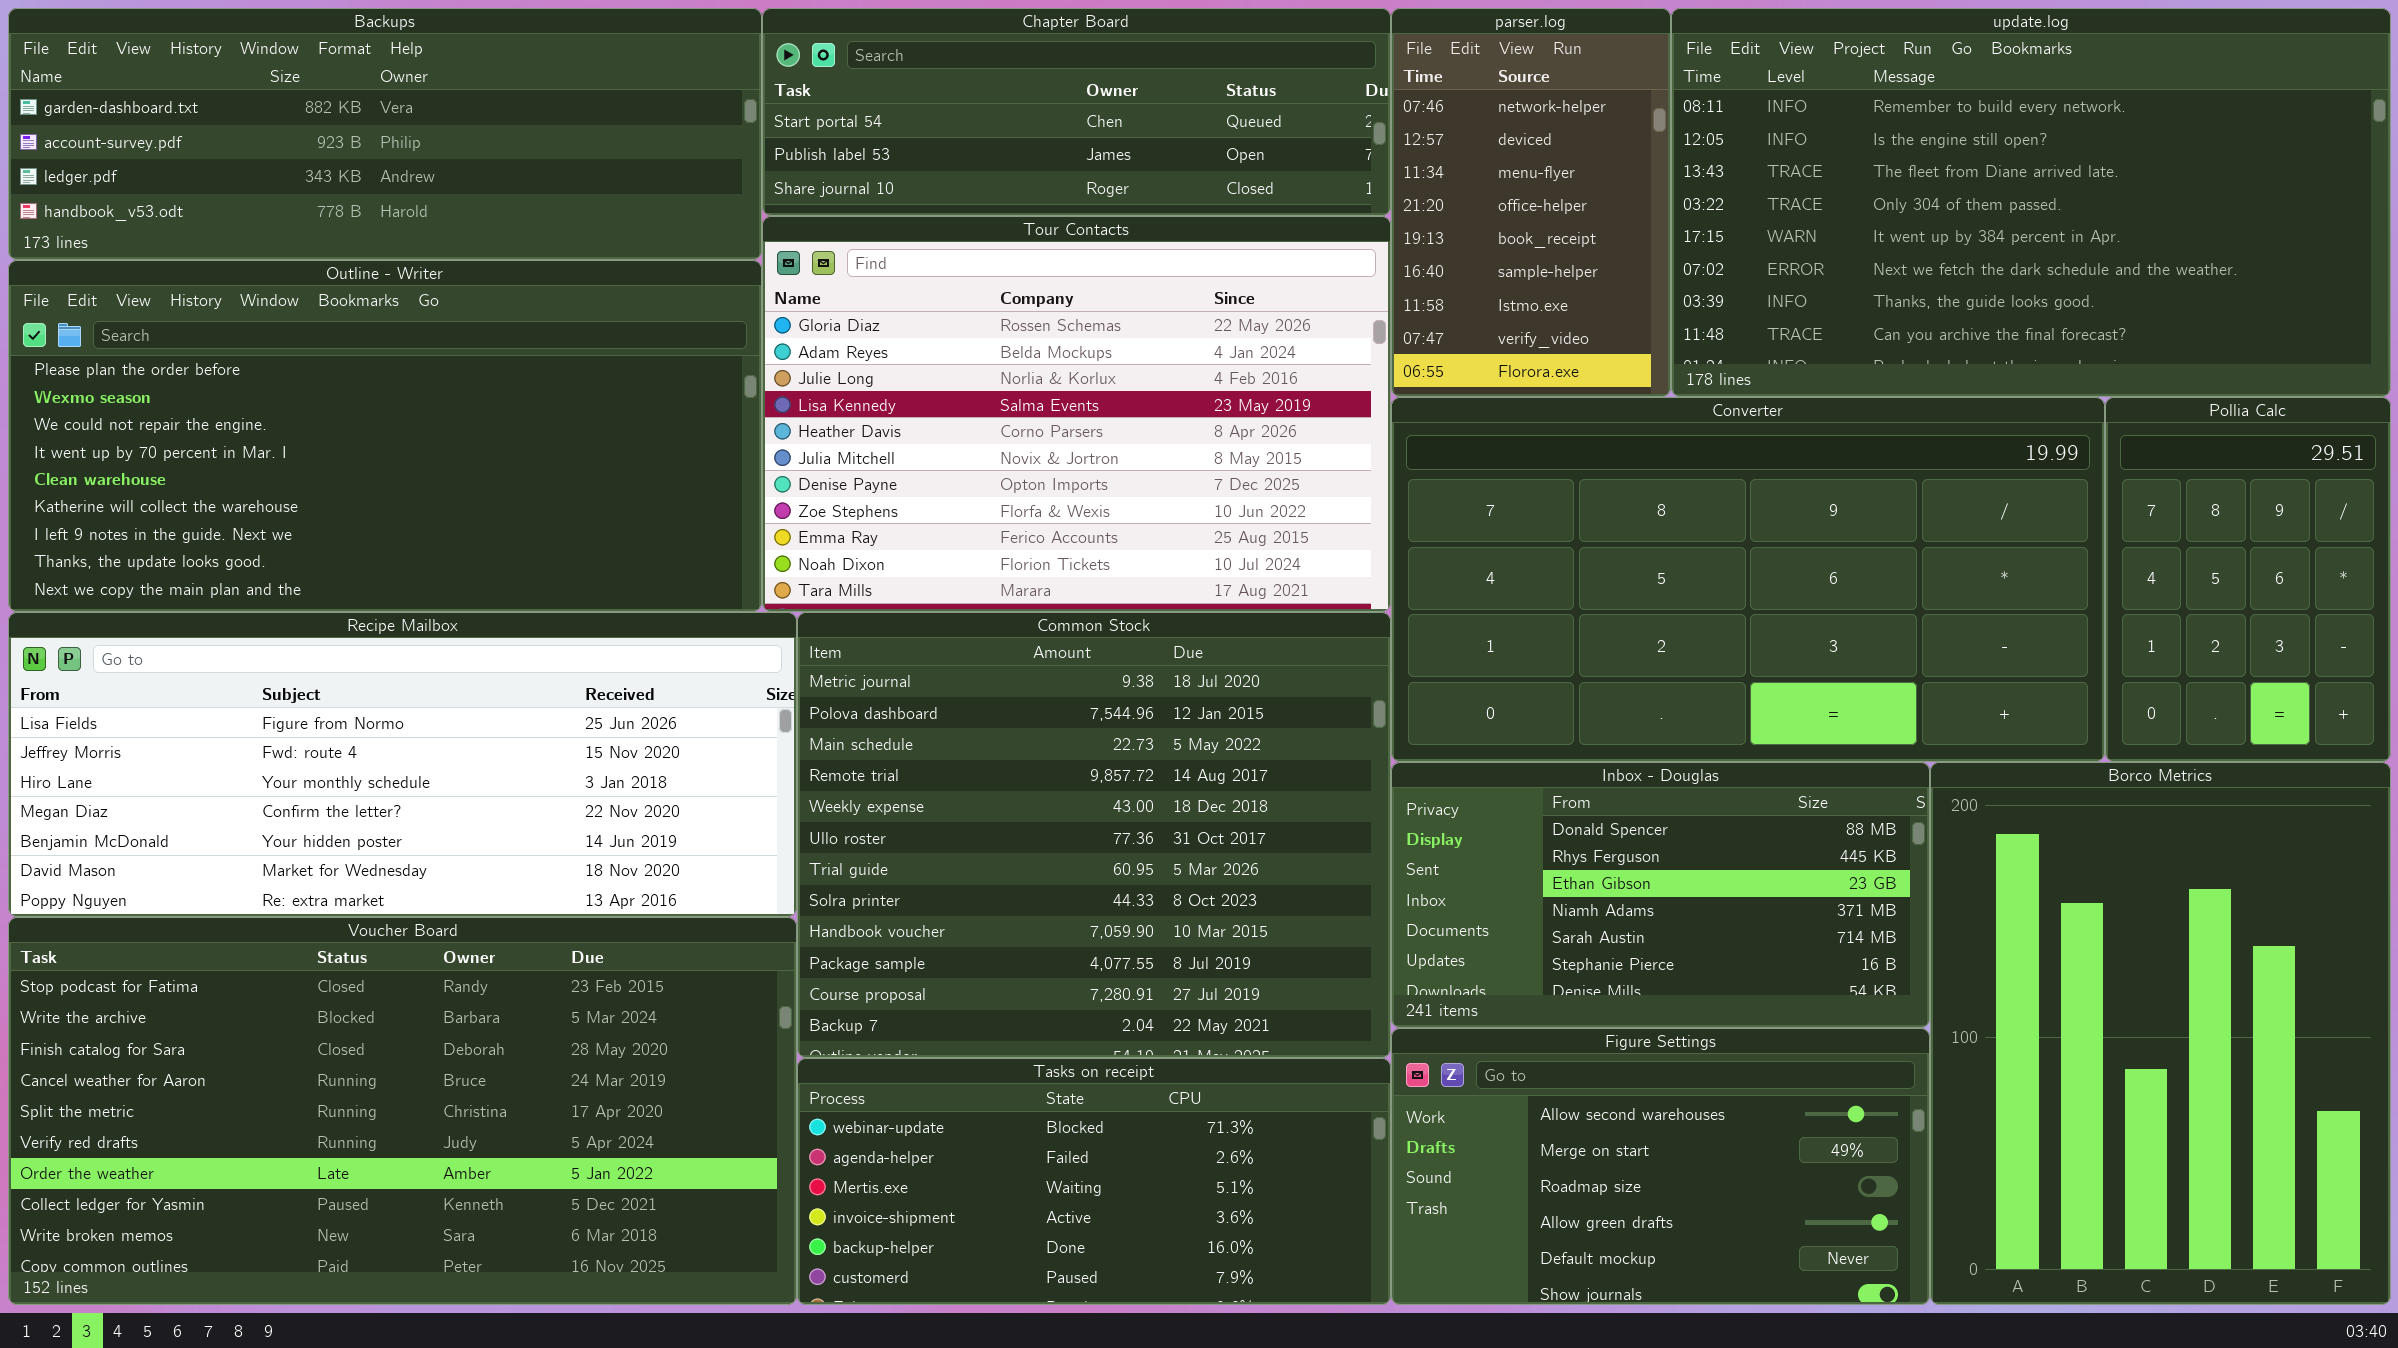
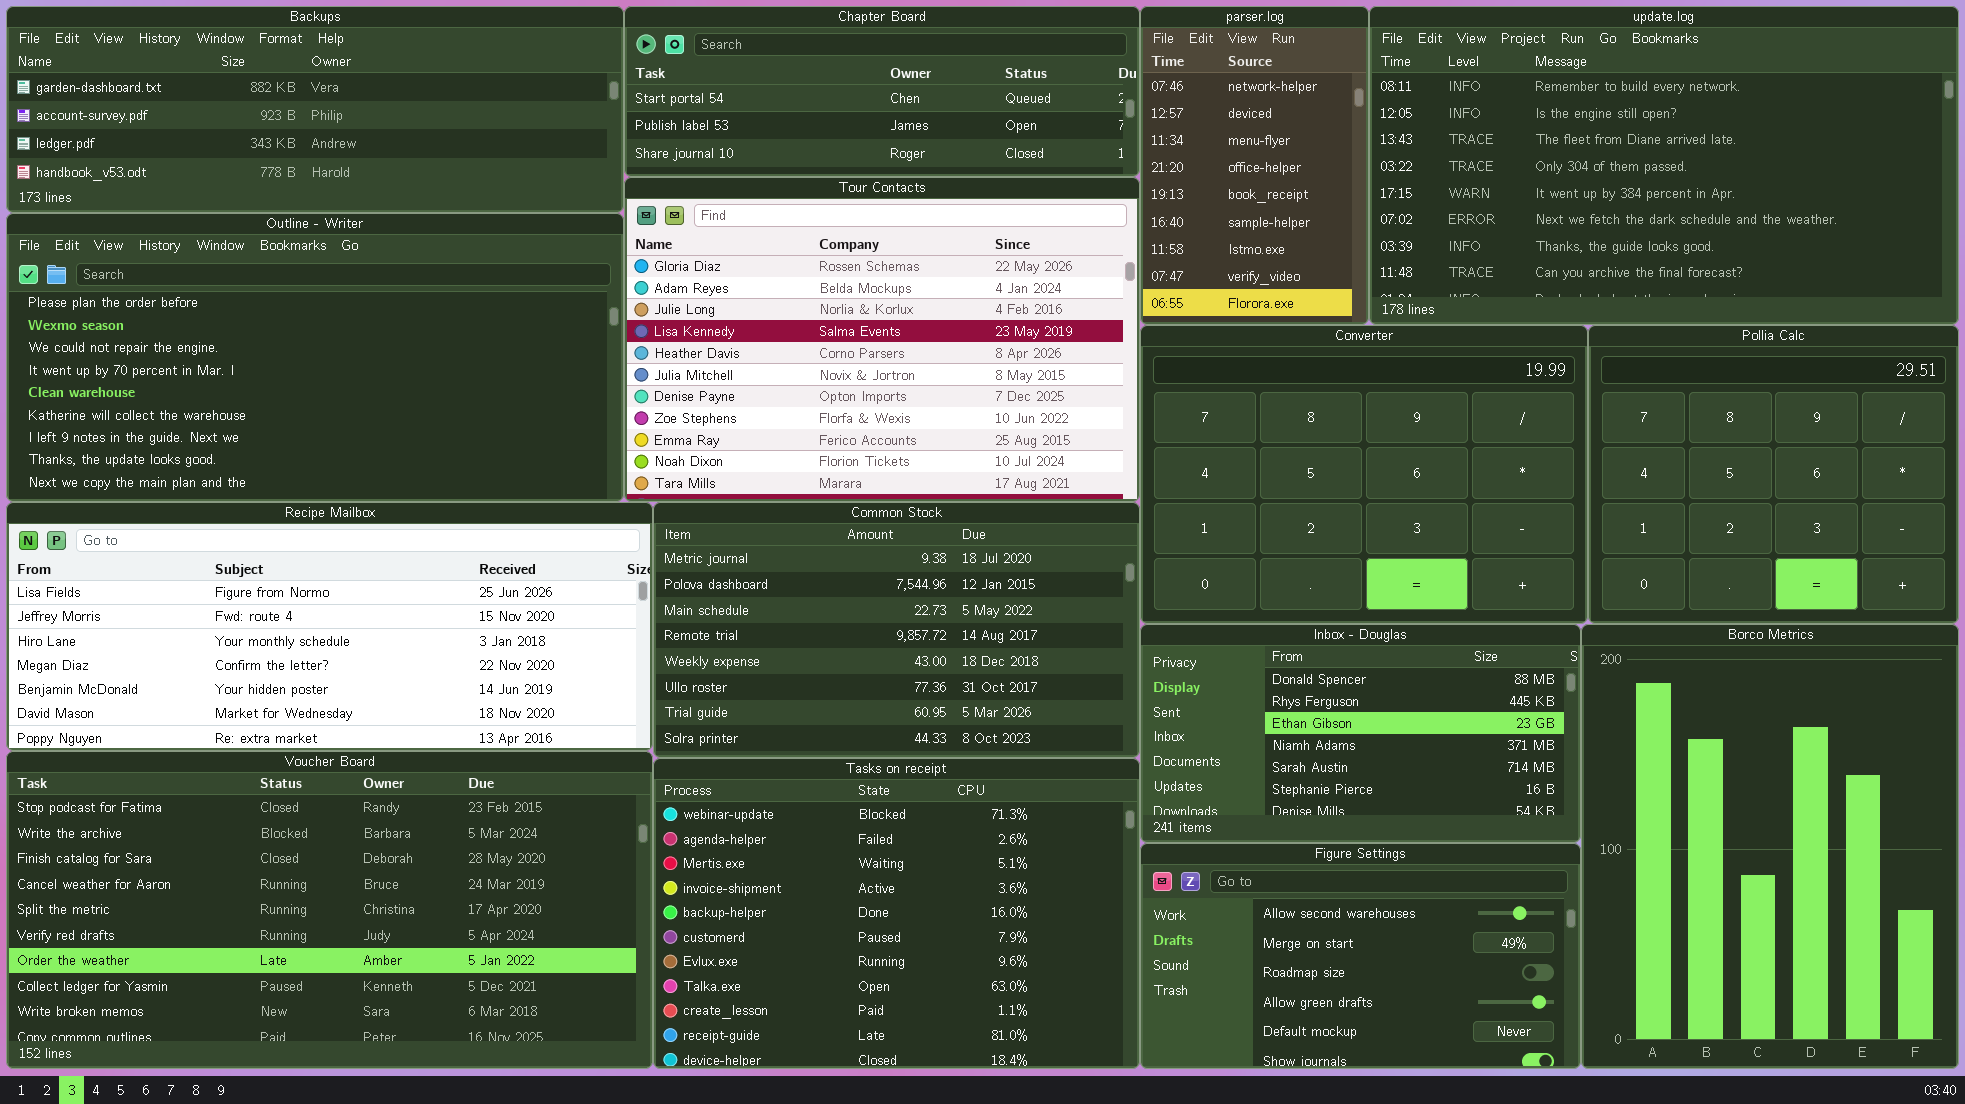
Converter: [1391,397,2105,762] -> [1140,325,1588,624], resized
Pollia Calc: [2105,397,2391,762] -> [1588,325,1959,624], resized
Common Stock: [797,612,1391,1058] -> [653,502,1140,758], resized
Tasks on receipt: [797,1058,1391,1305] -> [653,758,1140,1069], resized

